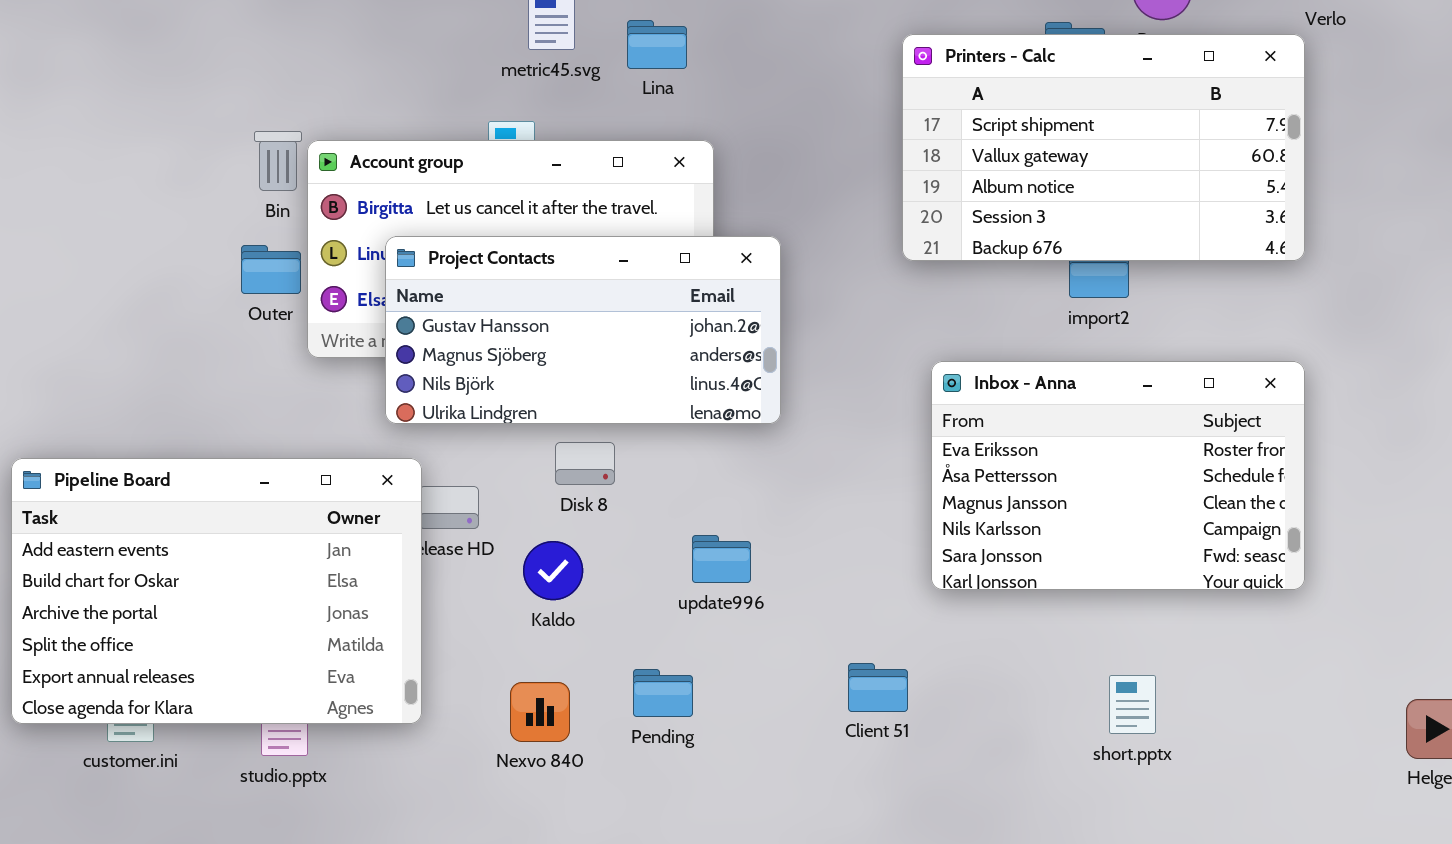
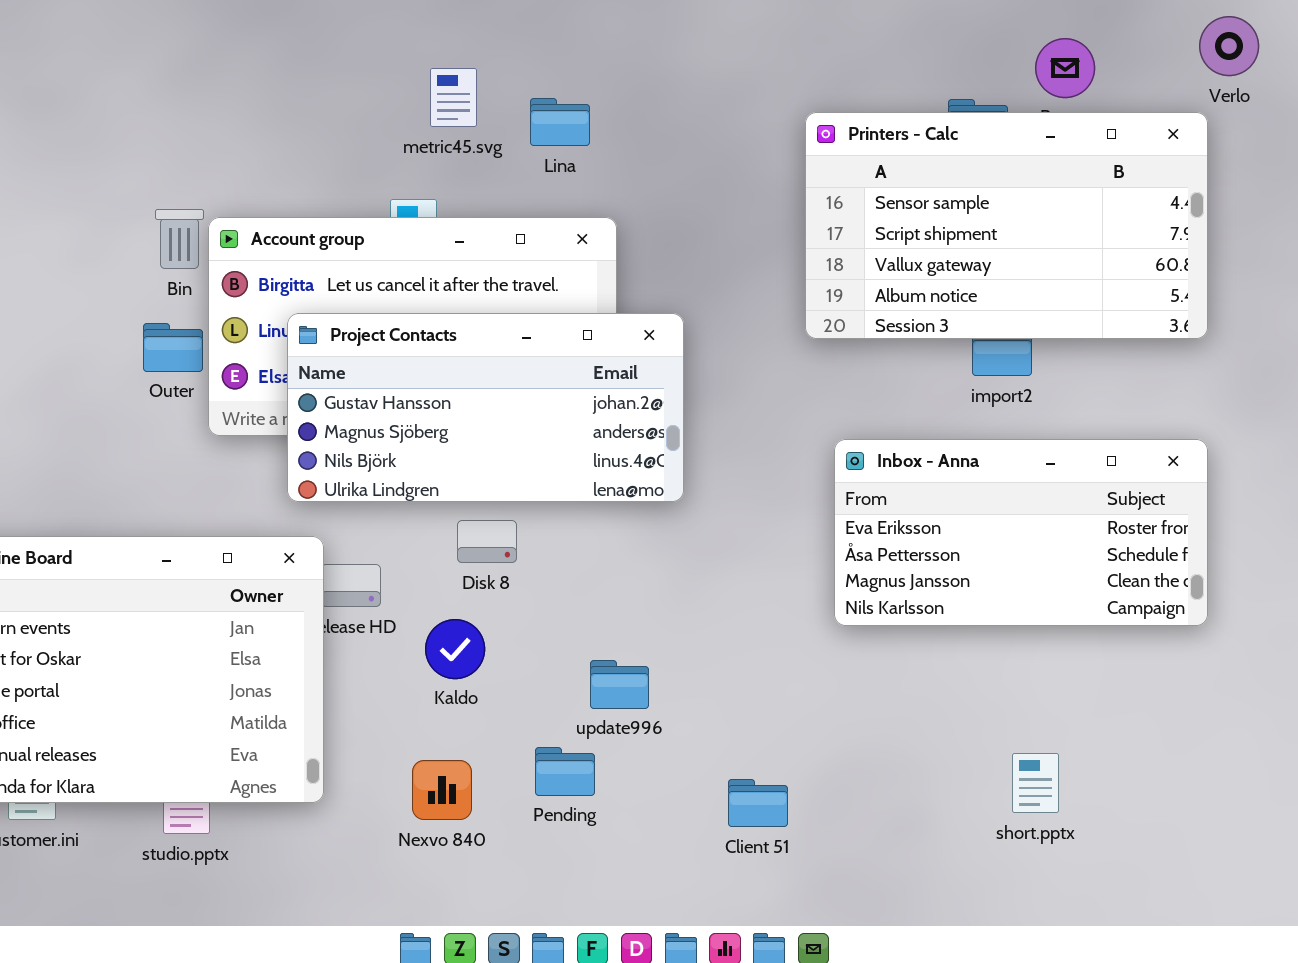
Printers - Calc: [902,34,1305,261] -> [805,112,1208,339], scrolled up 1 row
Inbox - Anna: [931,361,1305,590] -> [834,439,1208,626], resized
update996: [692,535,751,583] -> [590,660,649,709], moved
Client 51: [848,663,908,712] -> [728,779,788,827], moved

